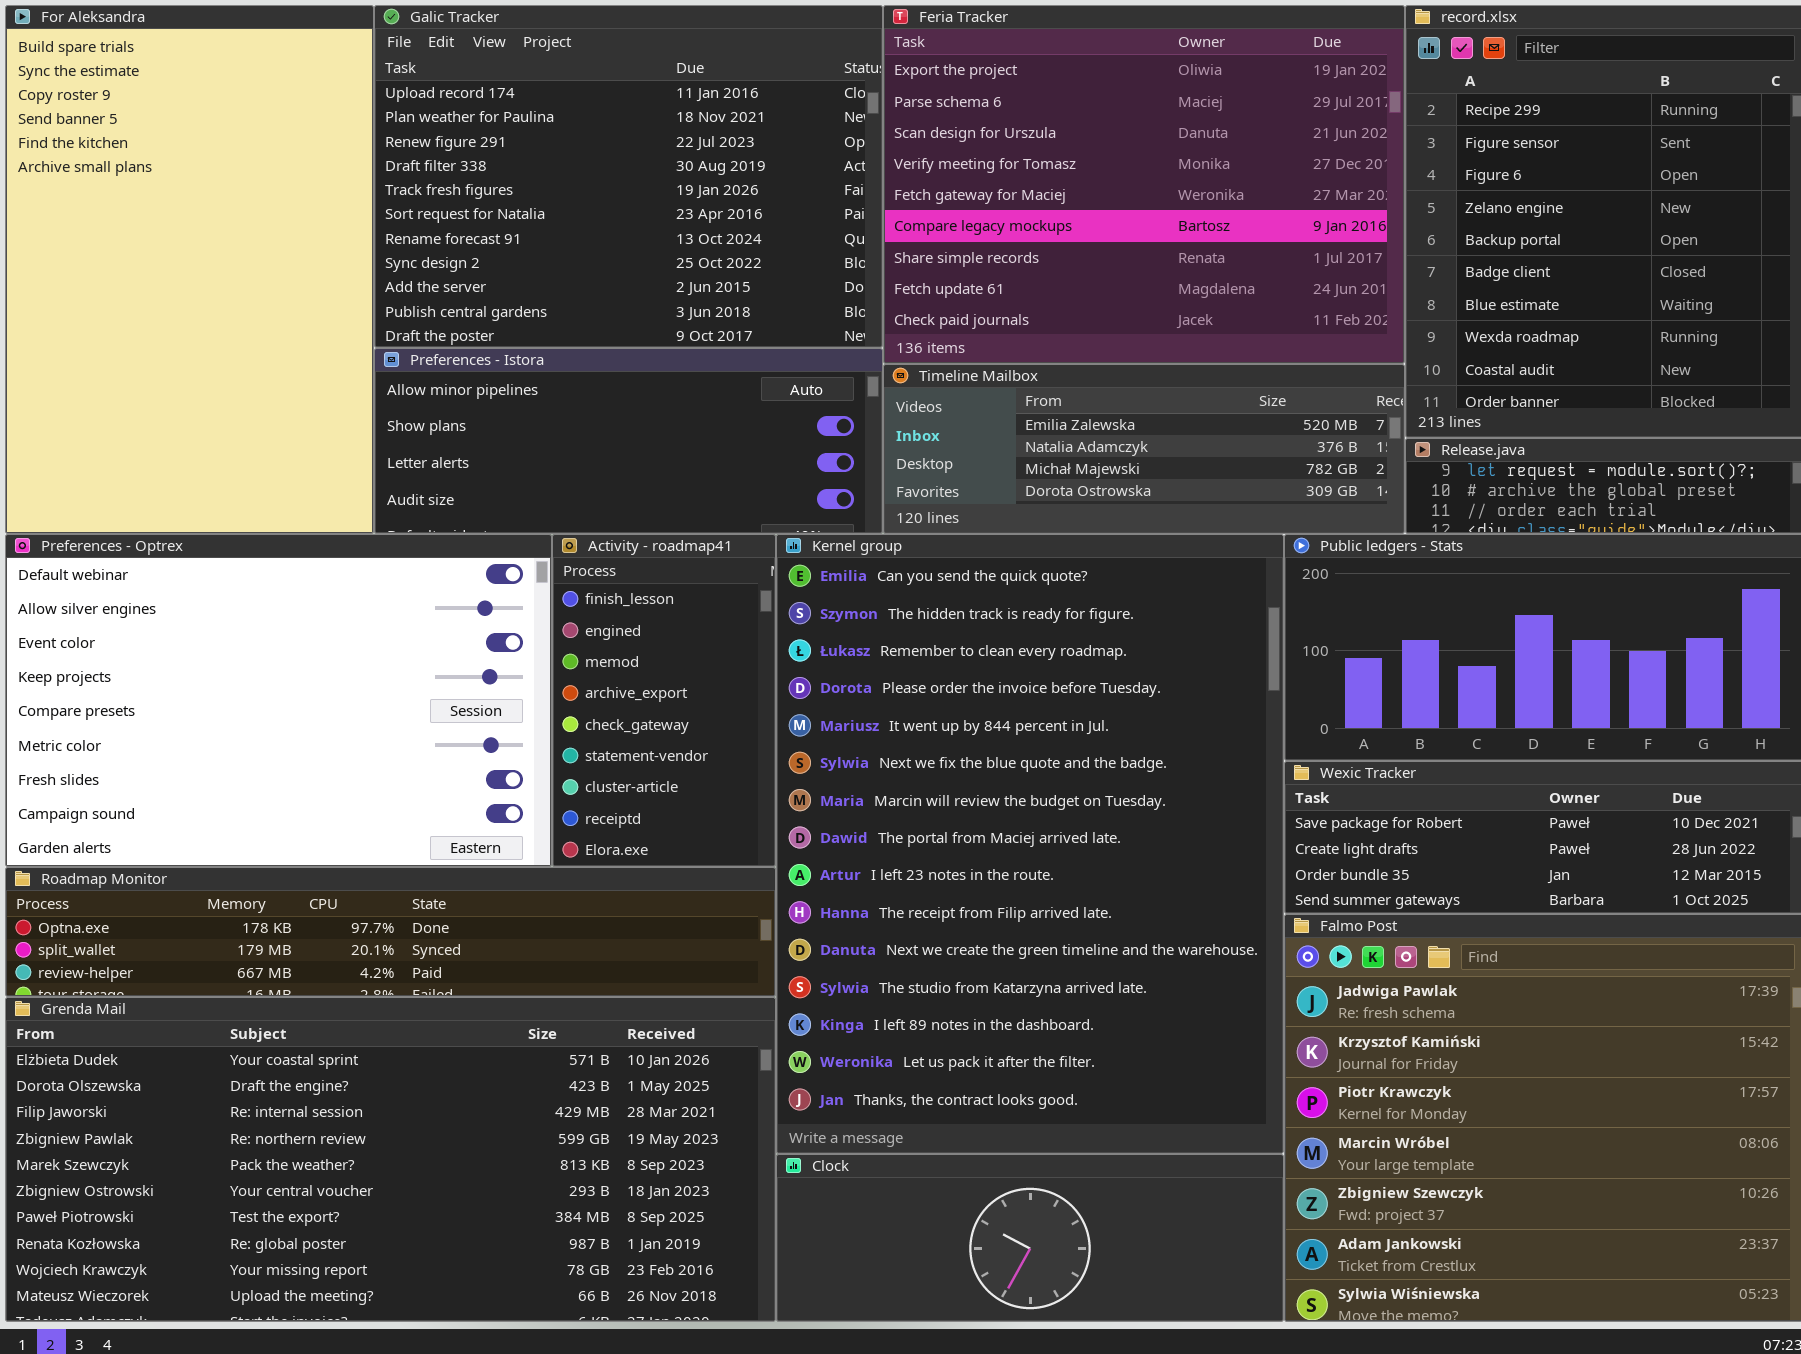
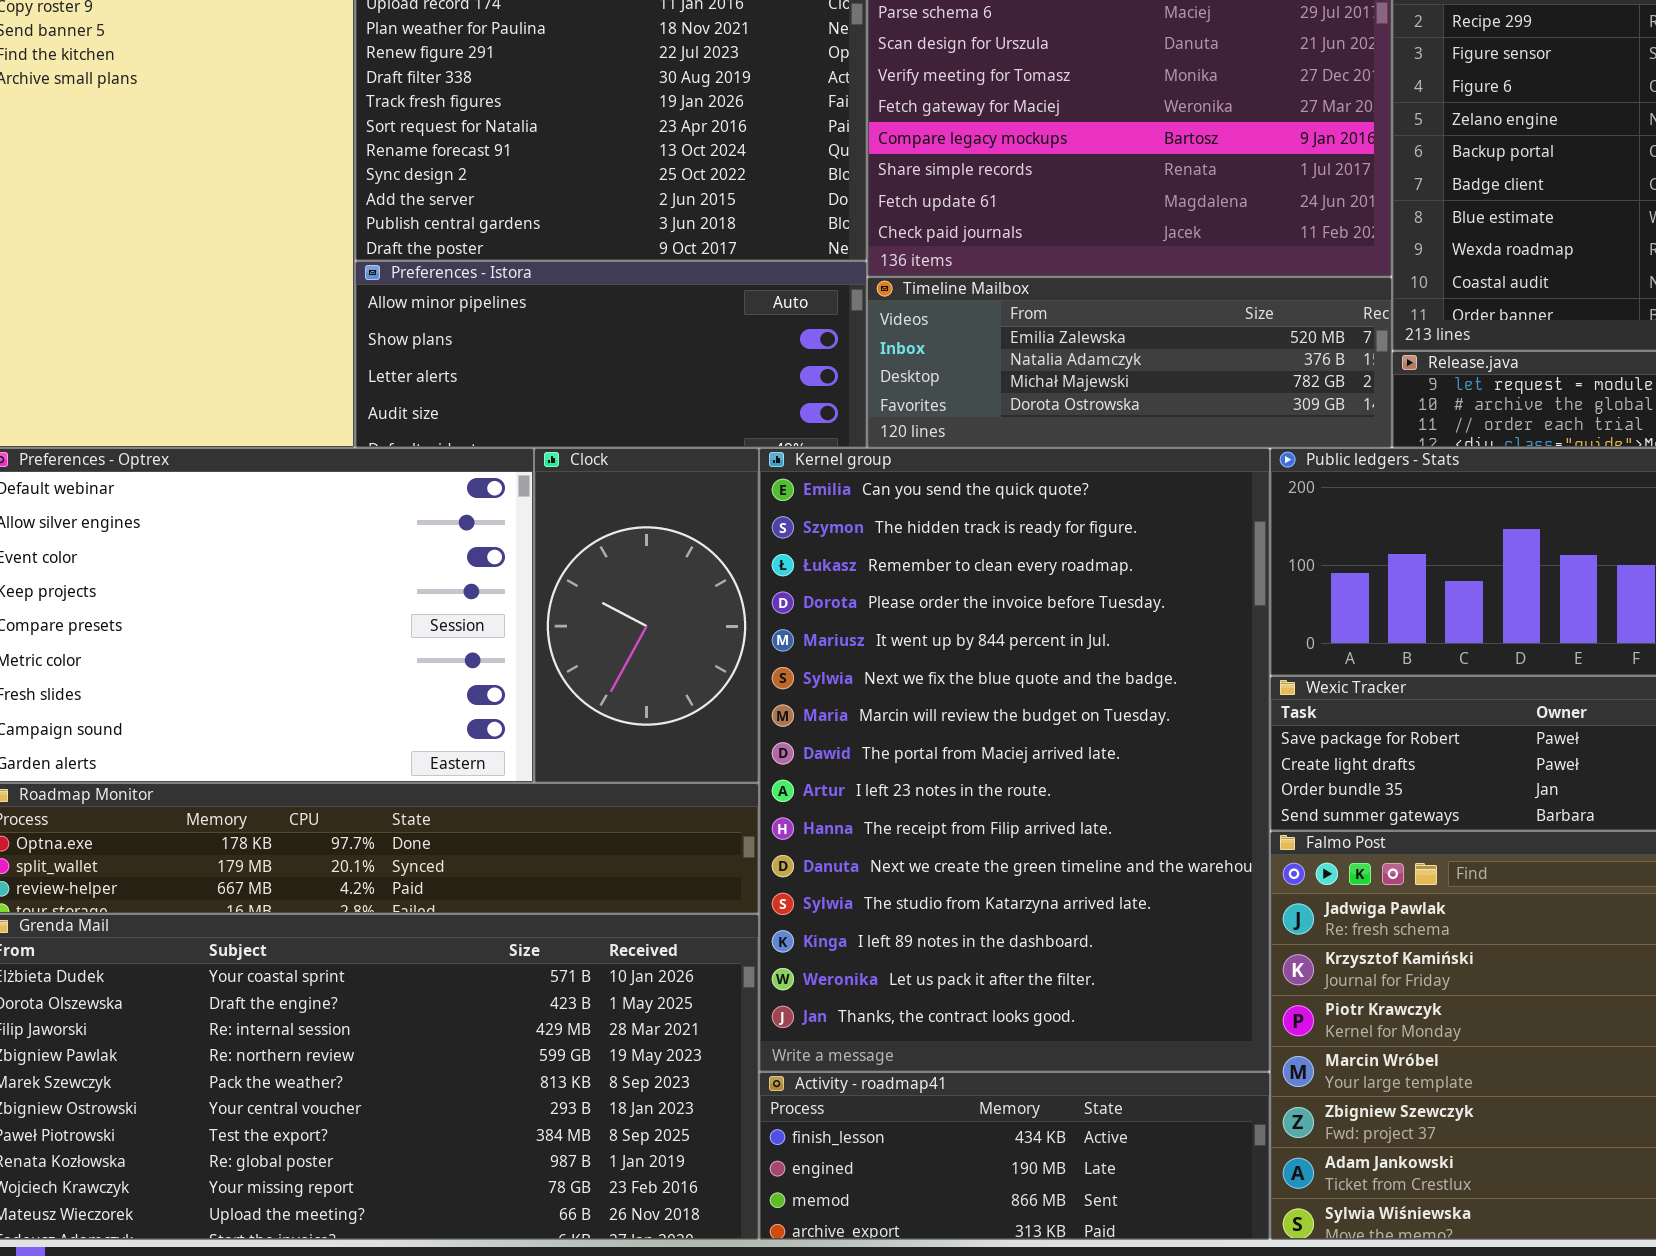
Activity - roadmap41: [552,534,776,867] -> [759,1072,1270,1240], moved, resized
Clock: [776,1154,1284,1322] -> [534,448,759,783], moved, resized

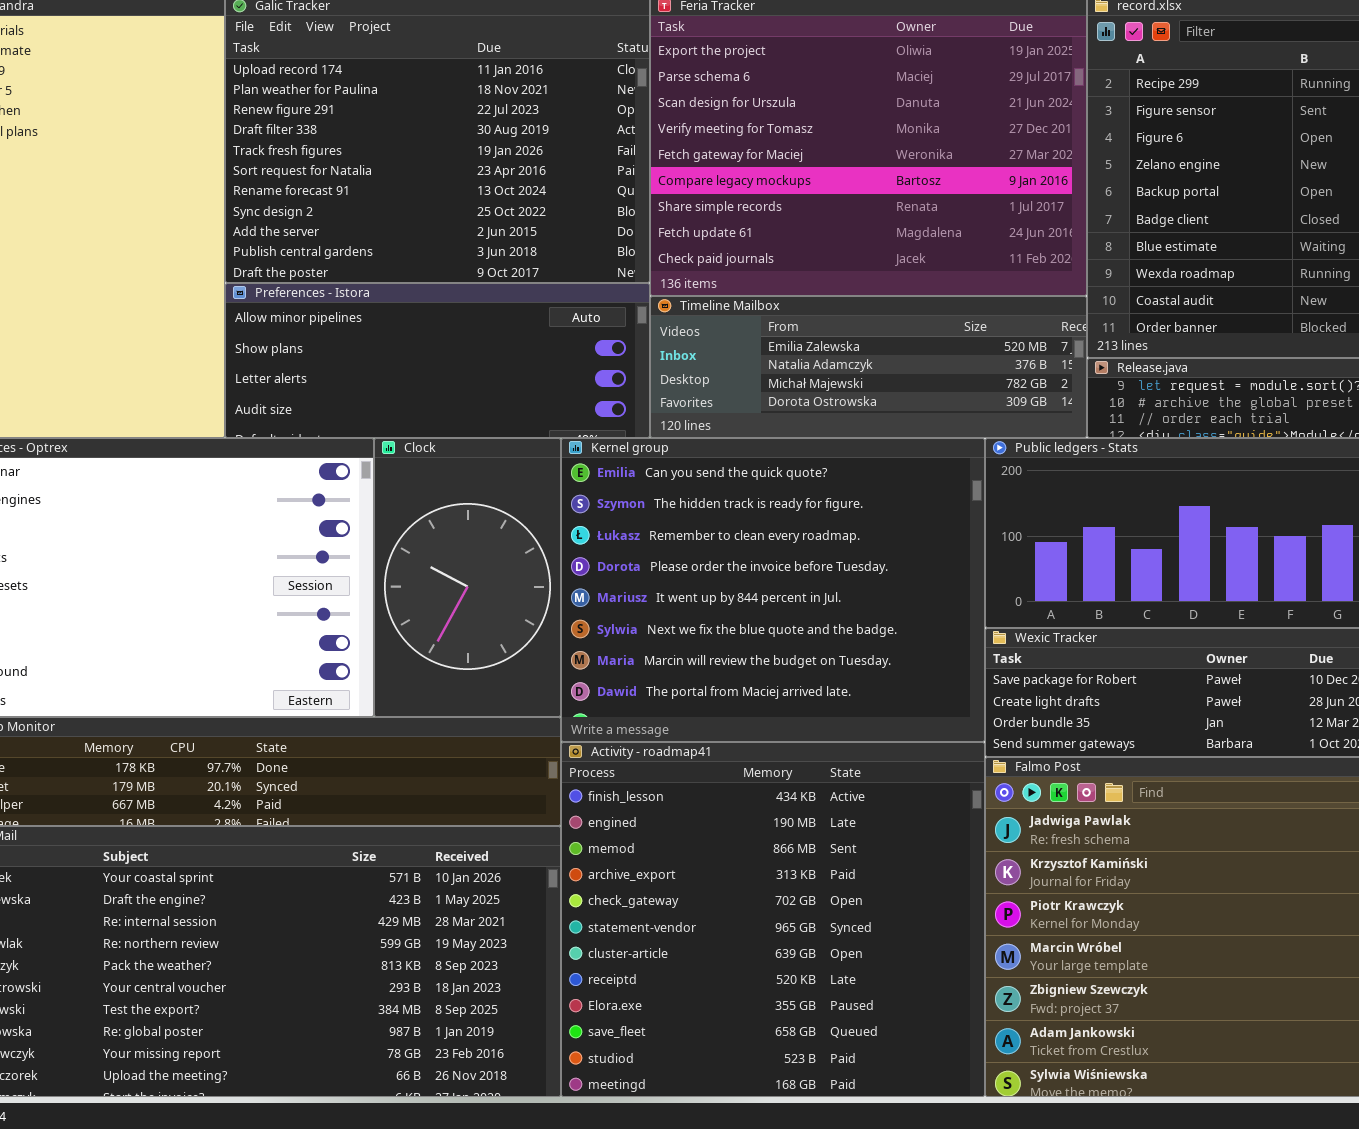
Kernel group: [759,448,1270,1072] -> [561,438,985,742], resized
Activity - roadmap41: [759,1072,1270,1240] -> [561,742,985,1097], resized

